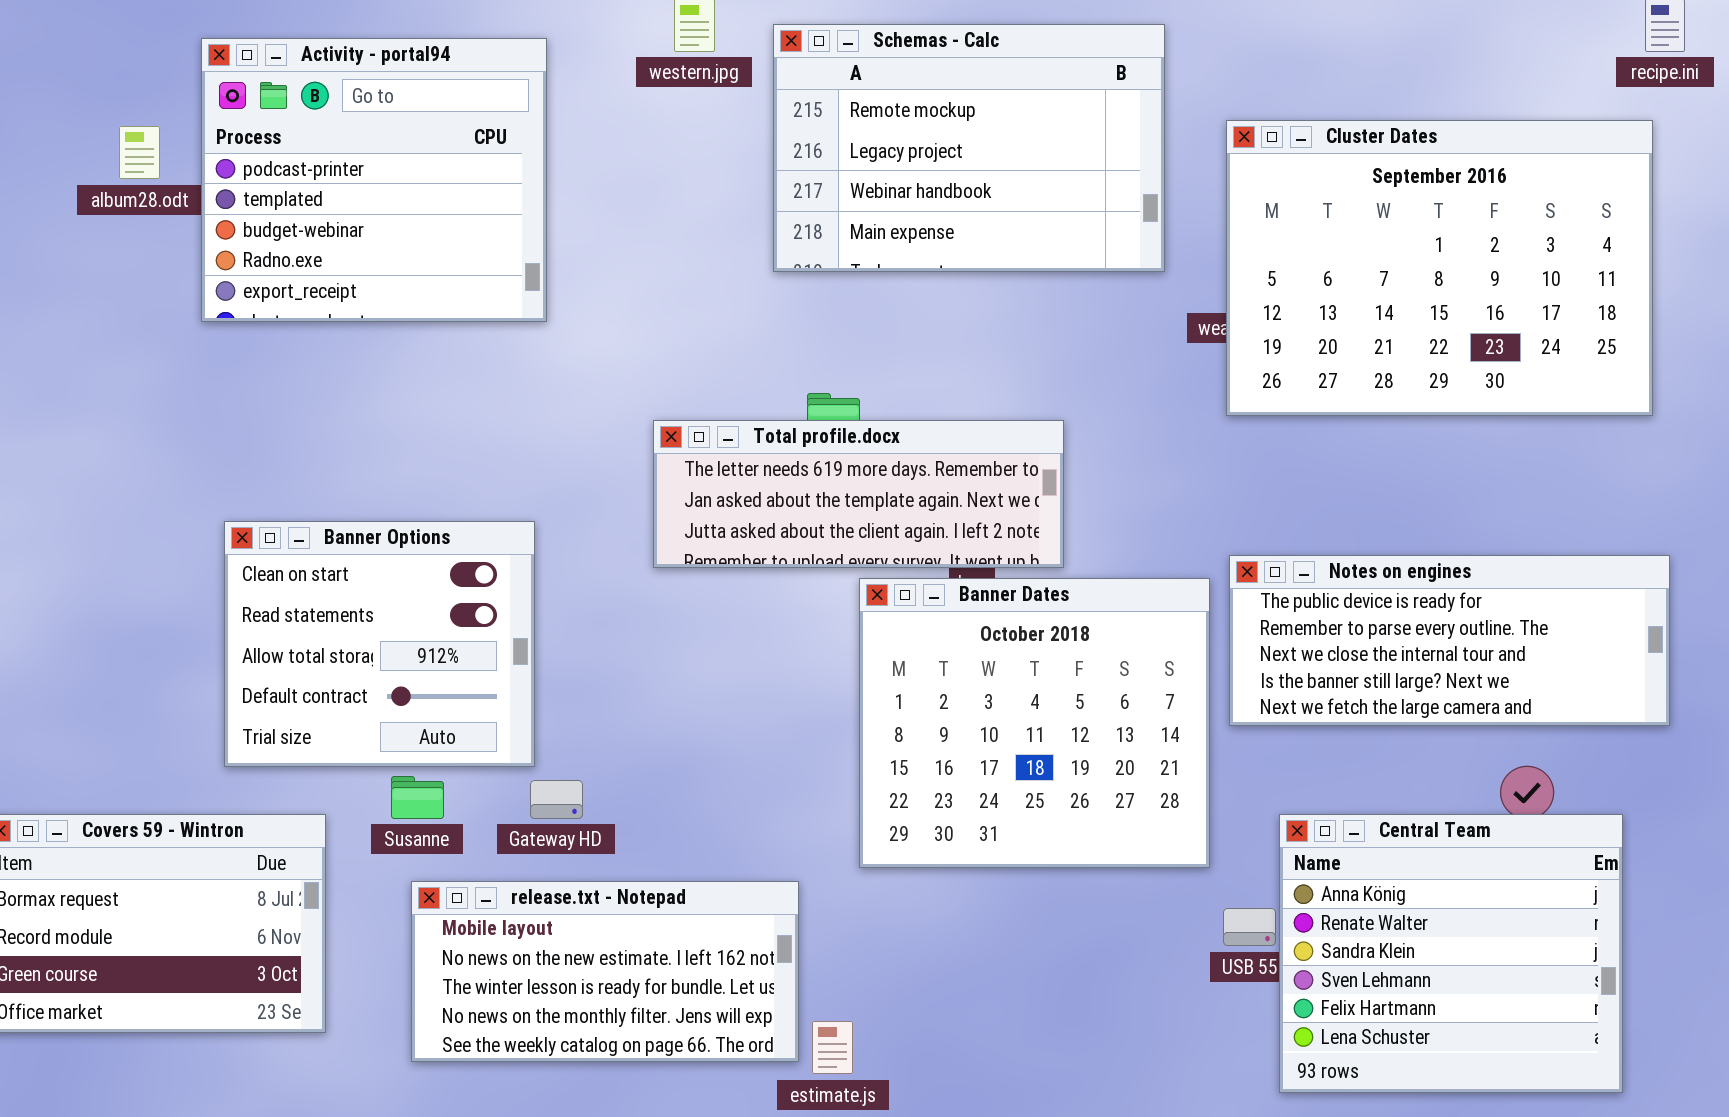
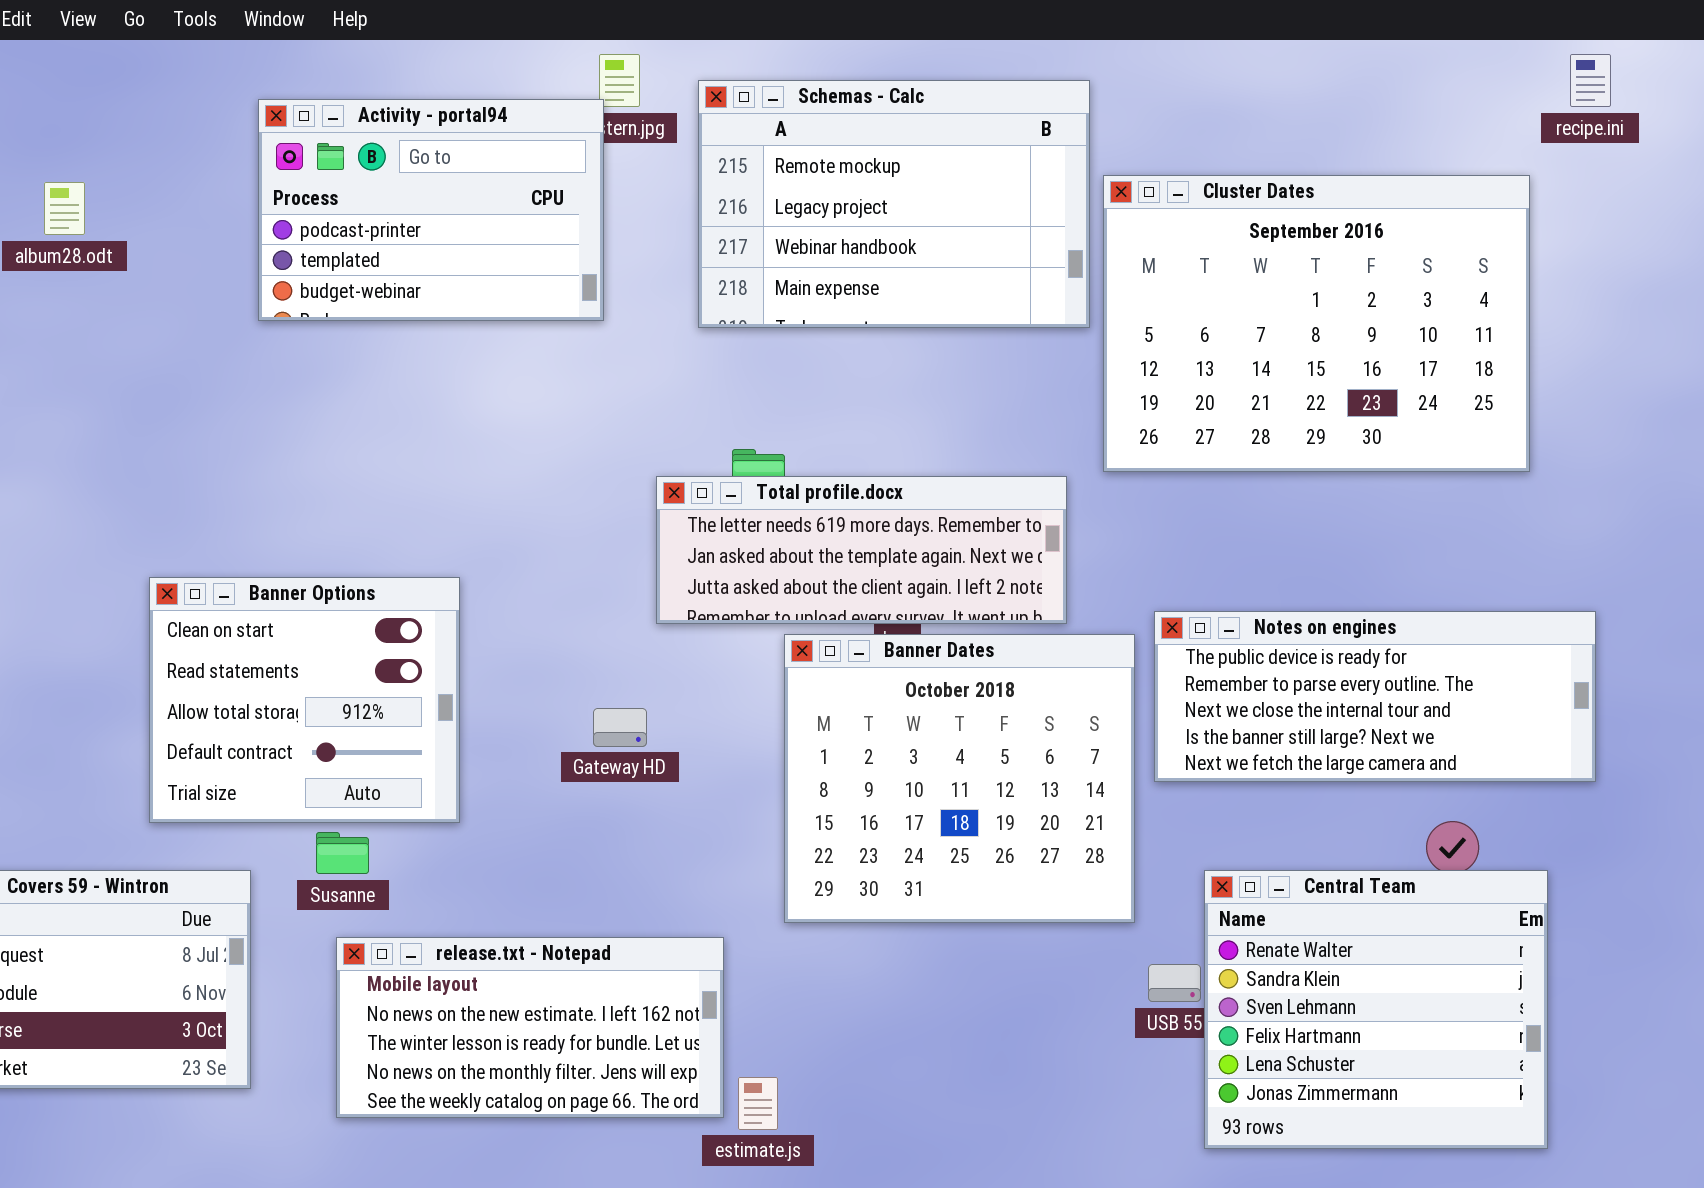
Activity - portal94: [201,38,547,322] -> [258,99,604,321], moved, resized
Cluster Dates: [1226,120,1653,416] -> [1103,175,1530,472], moved
Total profile.docx: [653,420,1064,568] -> [656,476,1067,624], moved
Gateway HD: [530,780,583,819] -> [593,708,647,747], moved
Central Team: [1279,814,1623,1093] -> [1204,870,1548,1149], scrolled down 1 row

